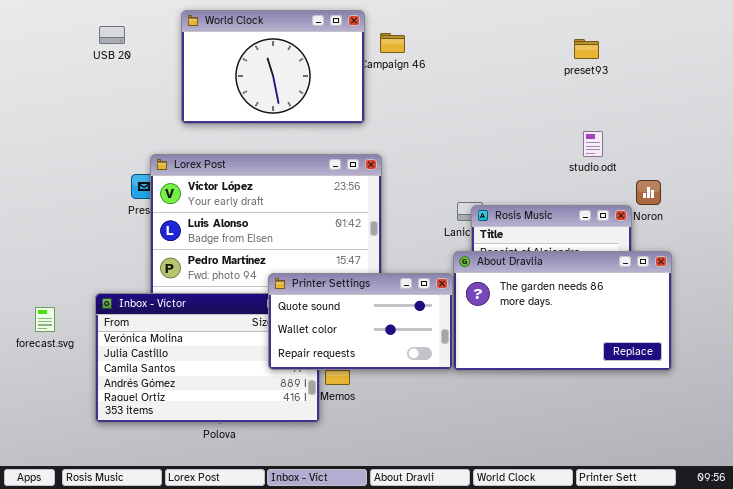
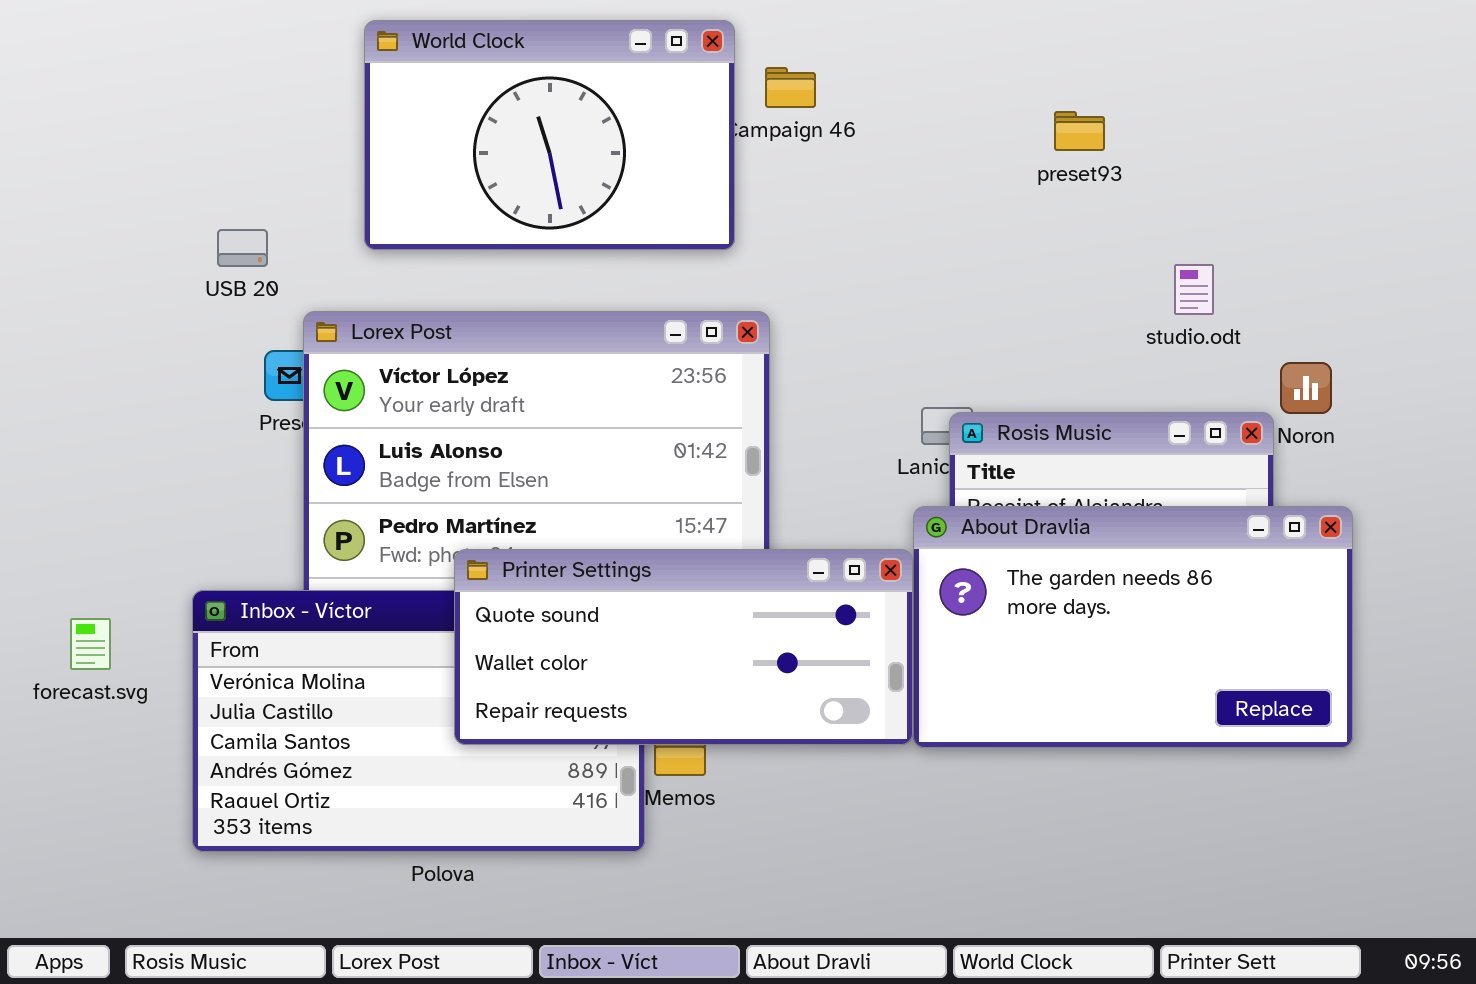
USB 20: [99,26,125,44] -> [217,229,268,267], moved
preset93: [574,39,599,59] -> [1054,111,1105,151], moved
Printer Settings: [268,273,453,370] -> [454,549,913,745], resized

